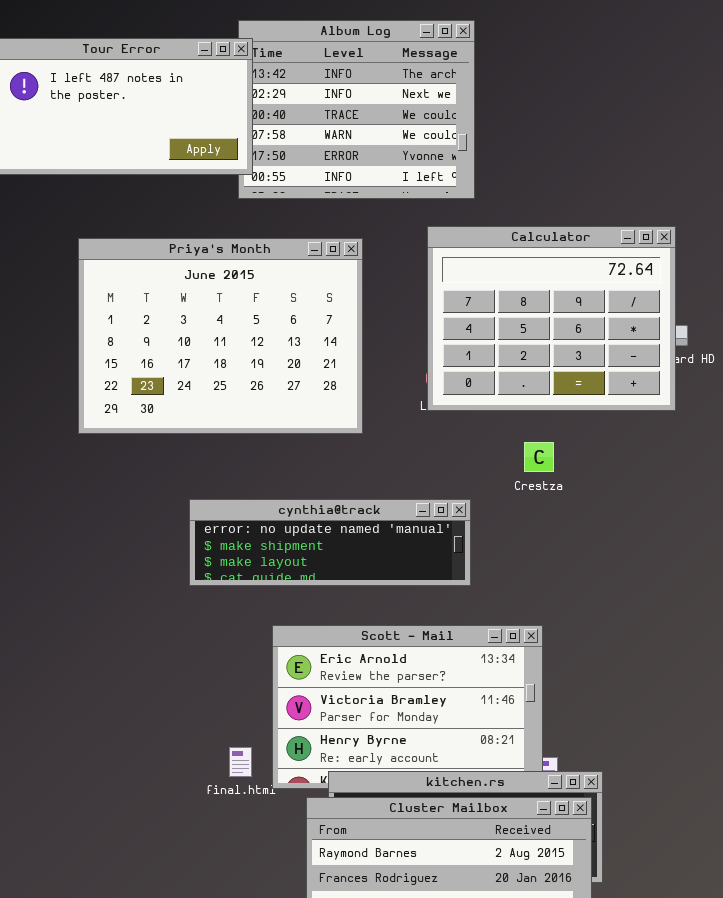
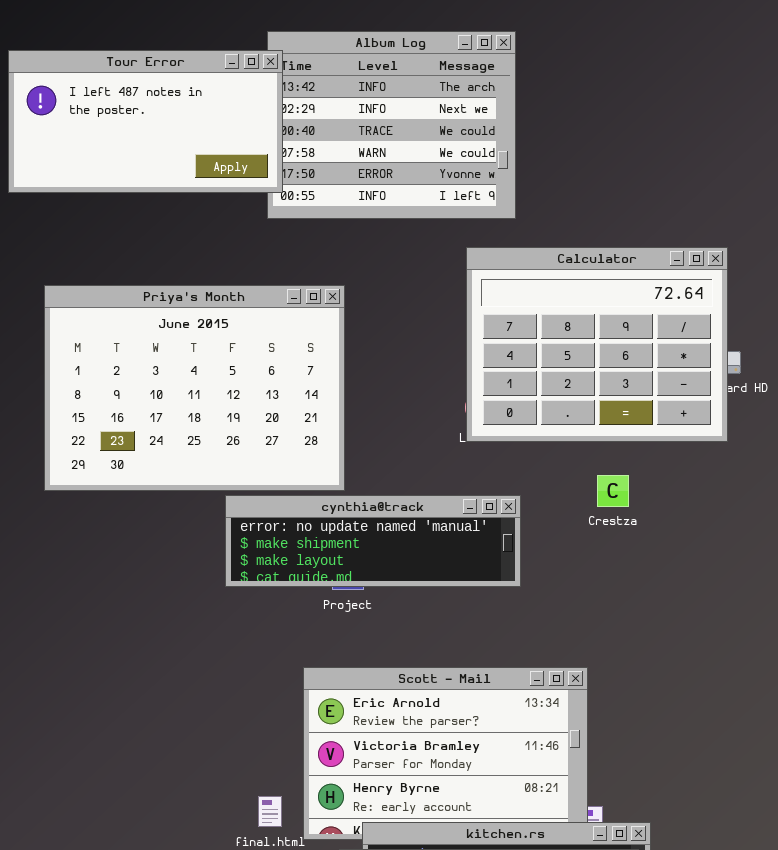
Priya's Month: [78,238,363,434] -> [44,285,345,491], moved
Crestza: [524,442,554,472] -> [597,475,629,507], moved
cynthia@track: [189,499,471,586] -> [225,495,521,587], moved

